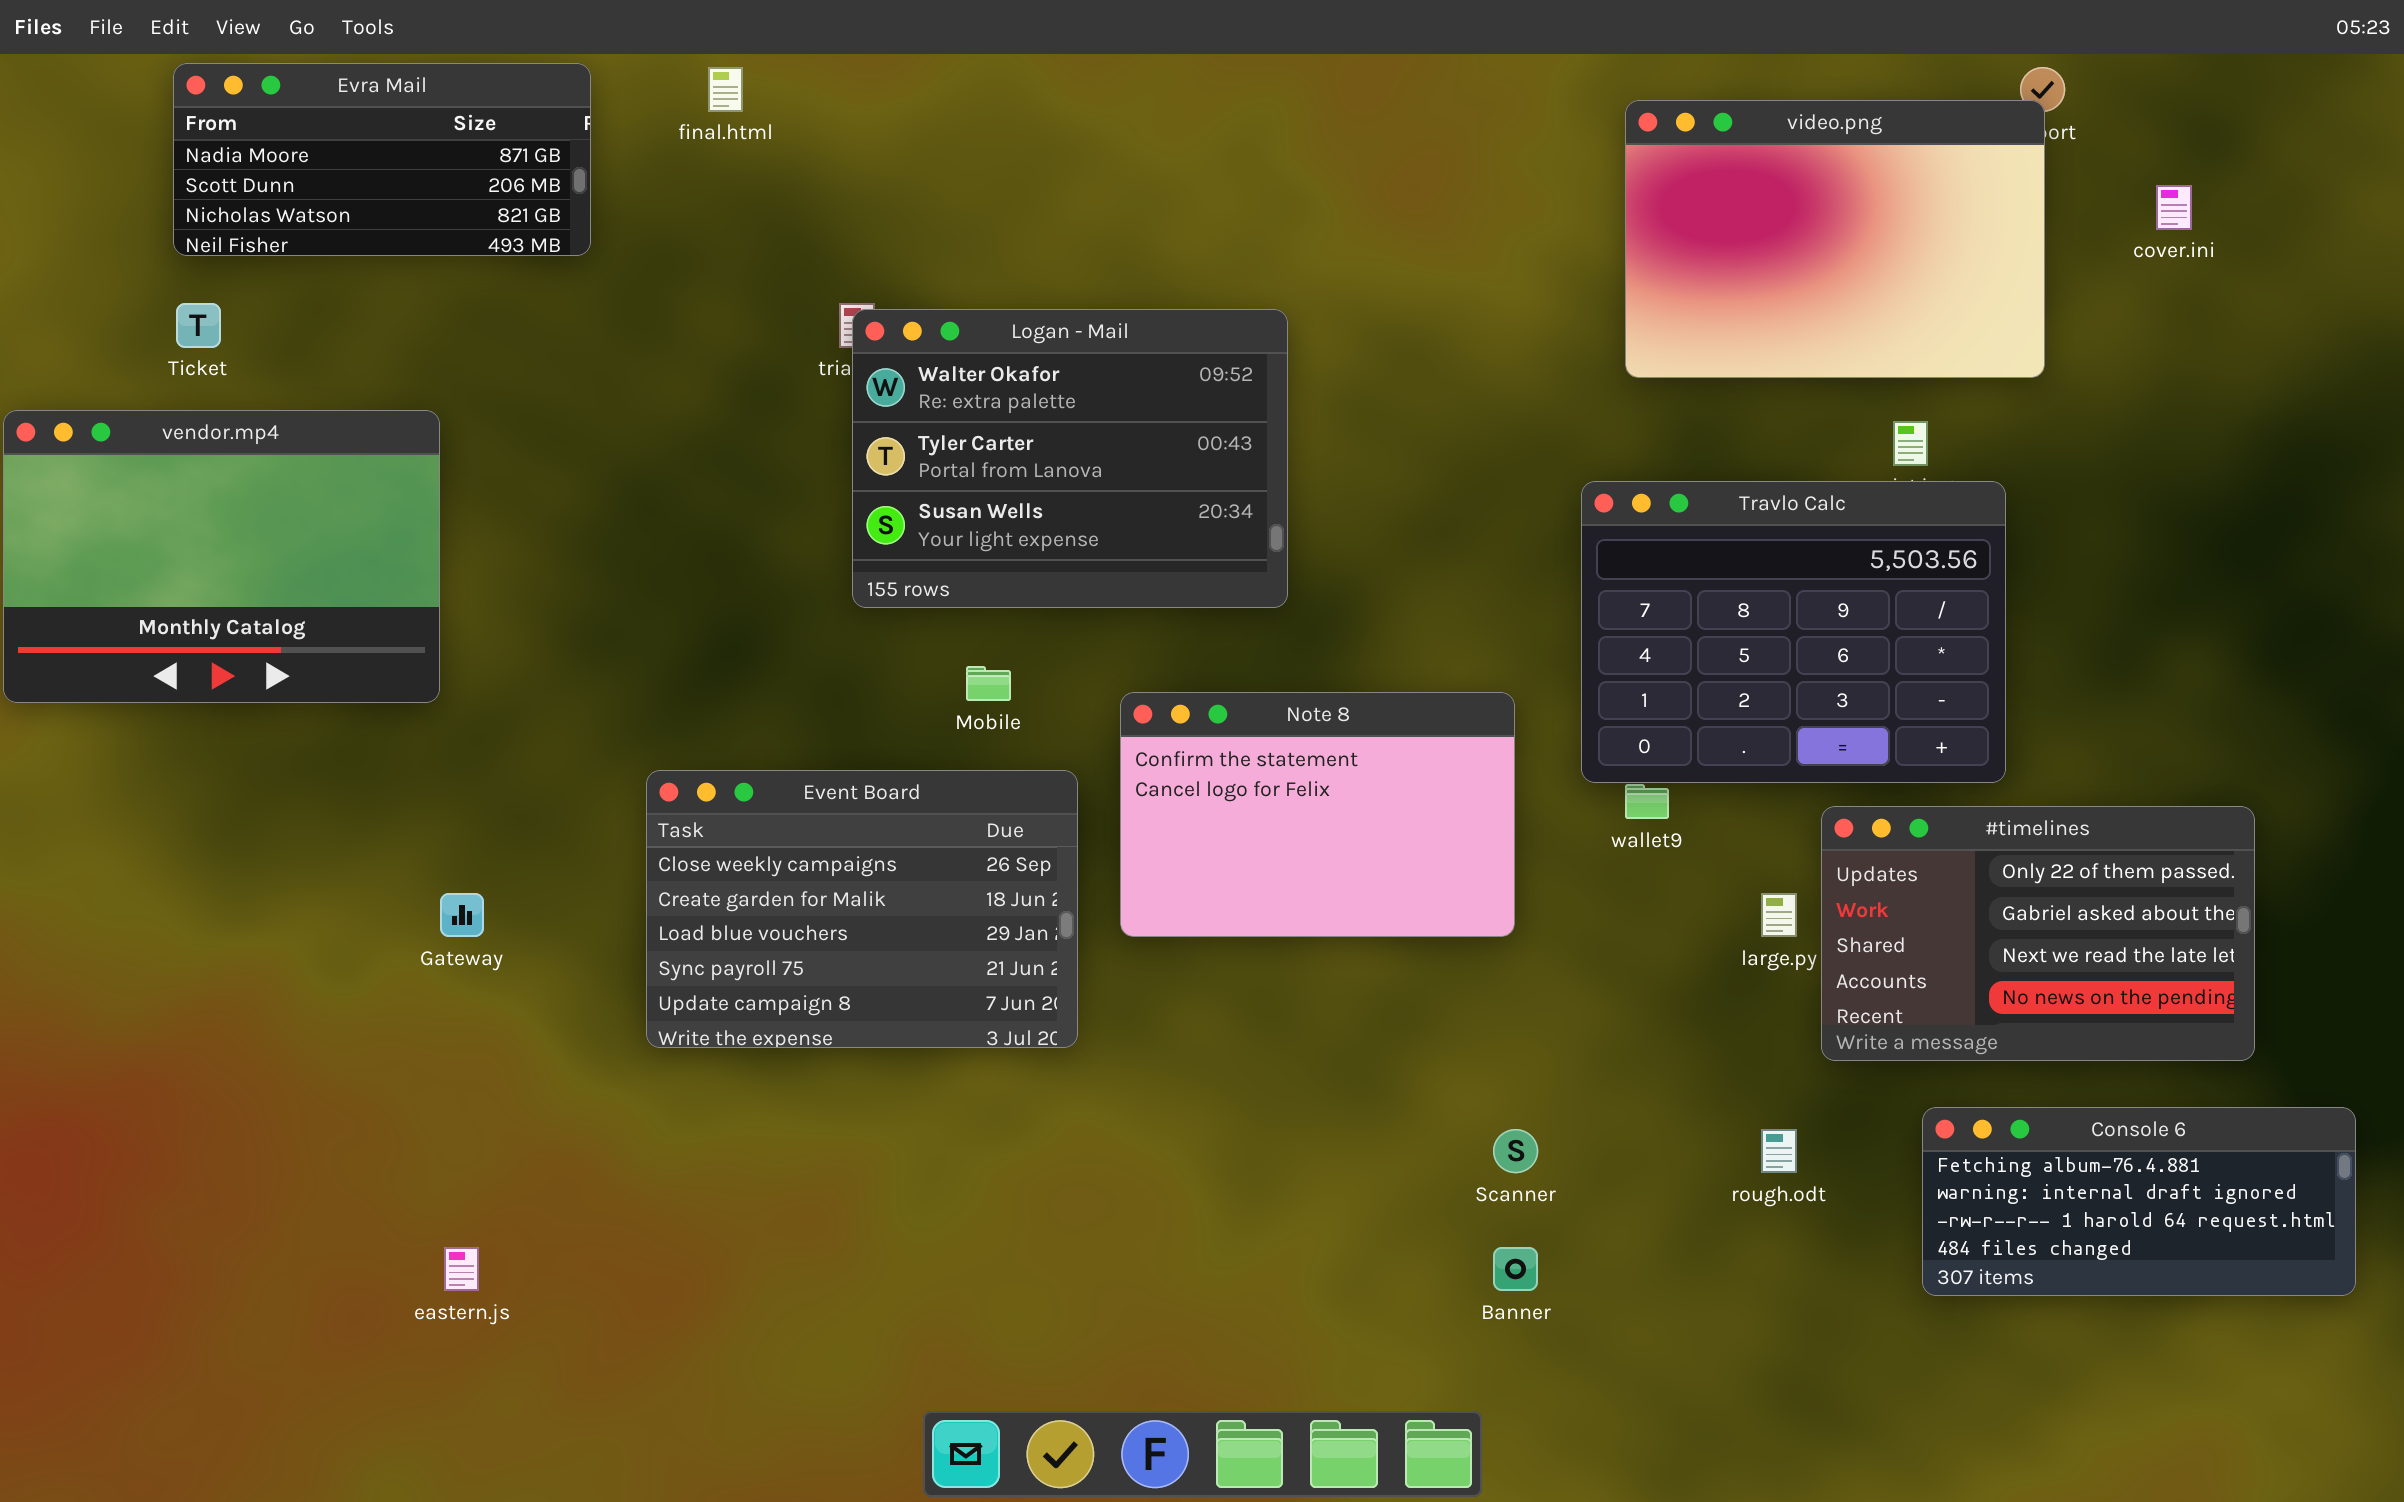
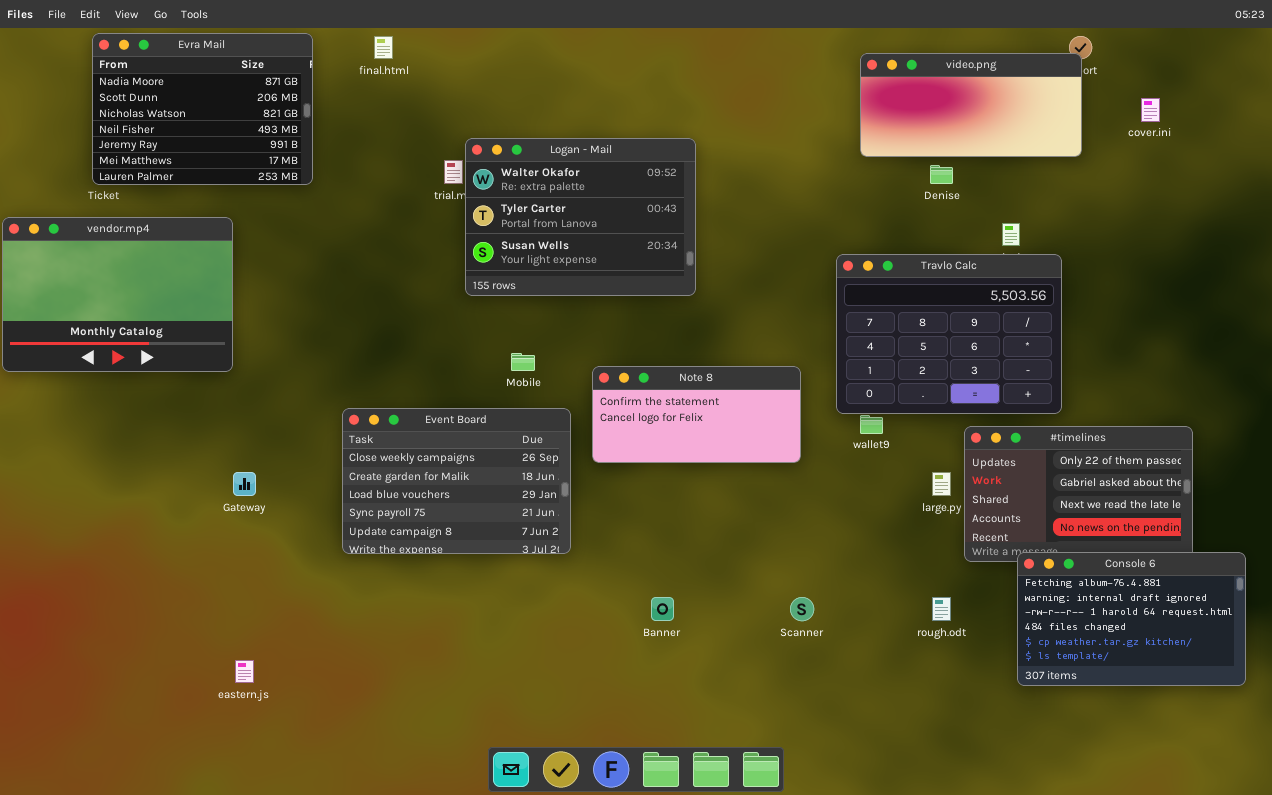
Evra Mail: [173,63,591,256] -> [92,33,313,185], resized
video.png: [1625,100,2045,378] -> [860,53,1082,157], resized
Logan - Mail: [852,309,1288,608] -> [465,138,696,296], moved
Note 8: [1120,692,1515,937] -> [592,366,801,463], resized
Console 6: [1922,1107,2356,1296] -> [1017,552,1246,686], resized
Banner: [1493,1247,1538,1291] -> [651,597,674,621], moved

